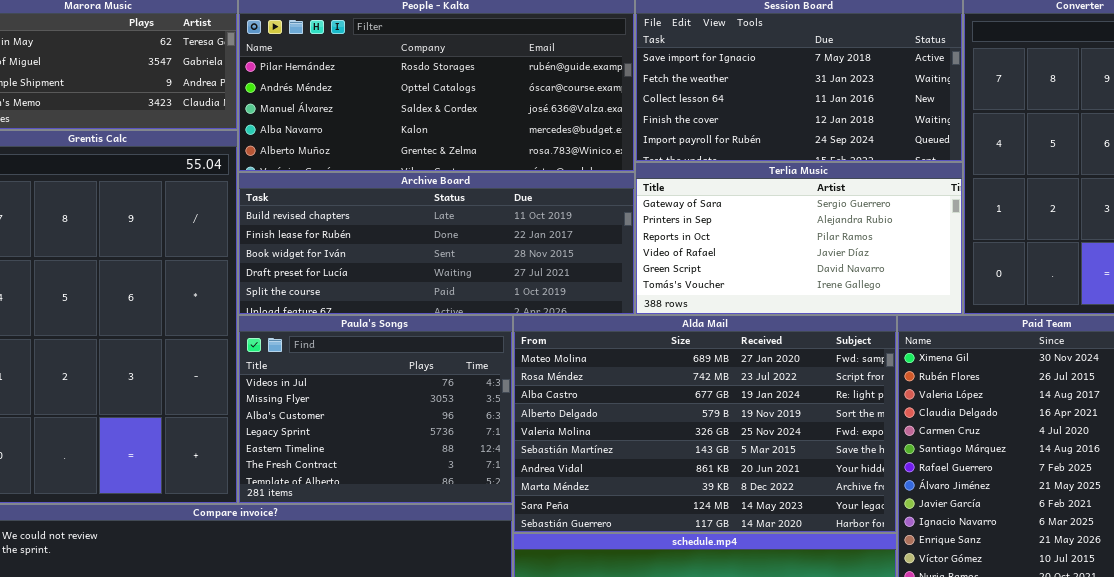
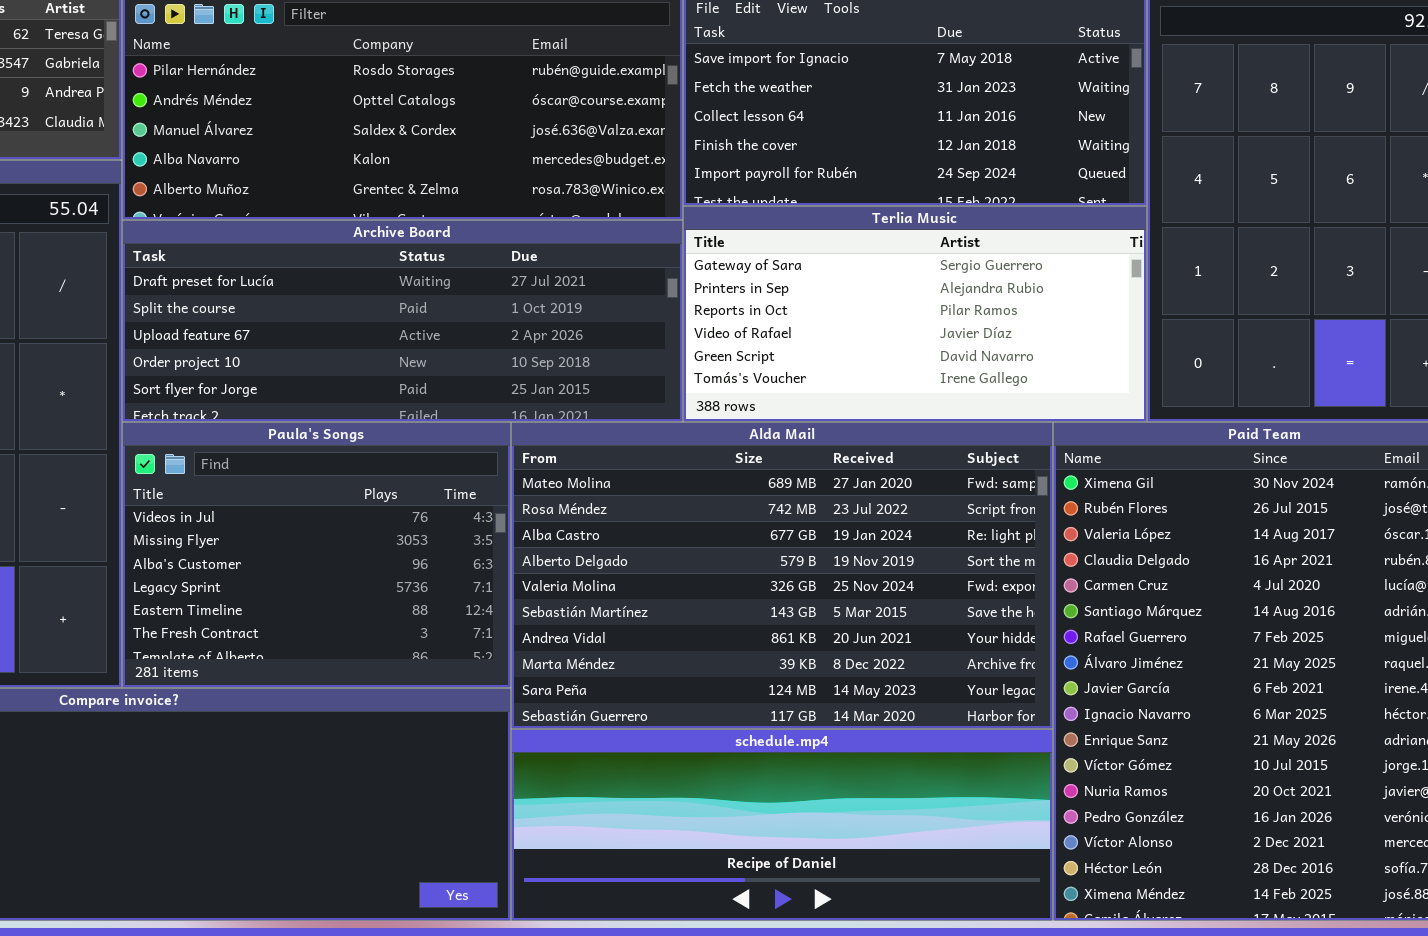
Archive Board: [238,172,635,315] -> [122,220,683,422], scrolled down 3 rows

